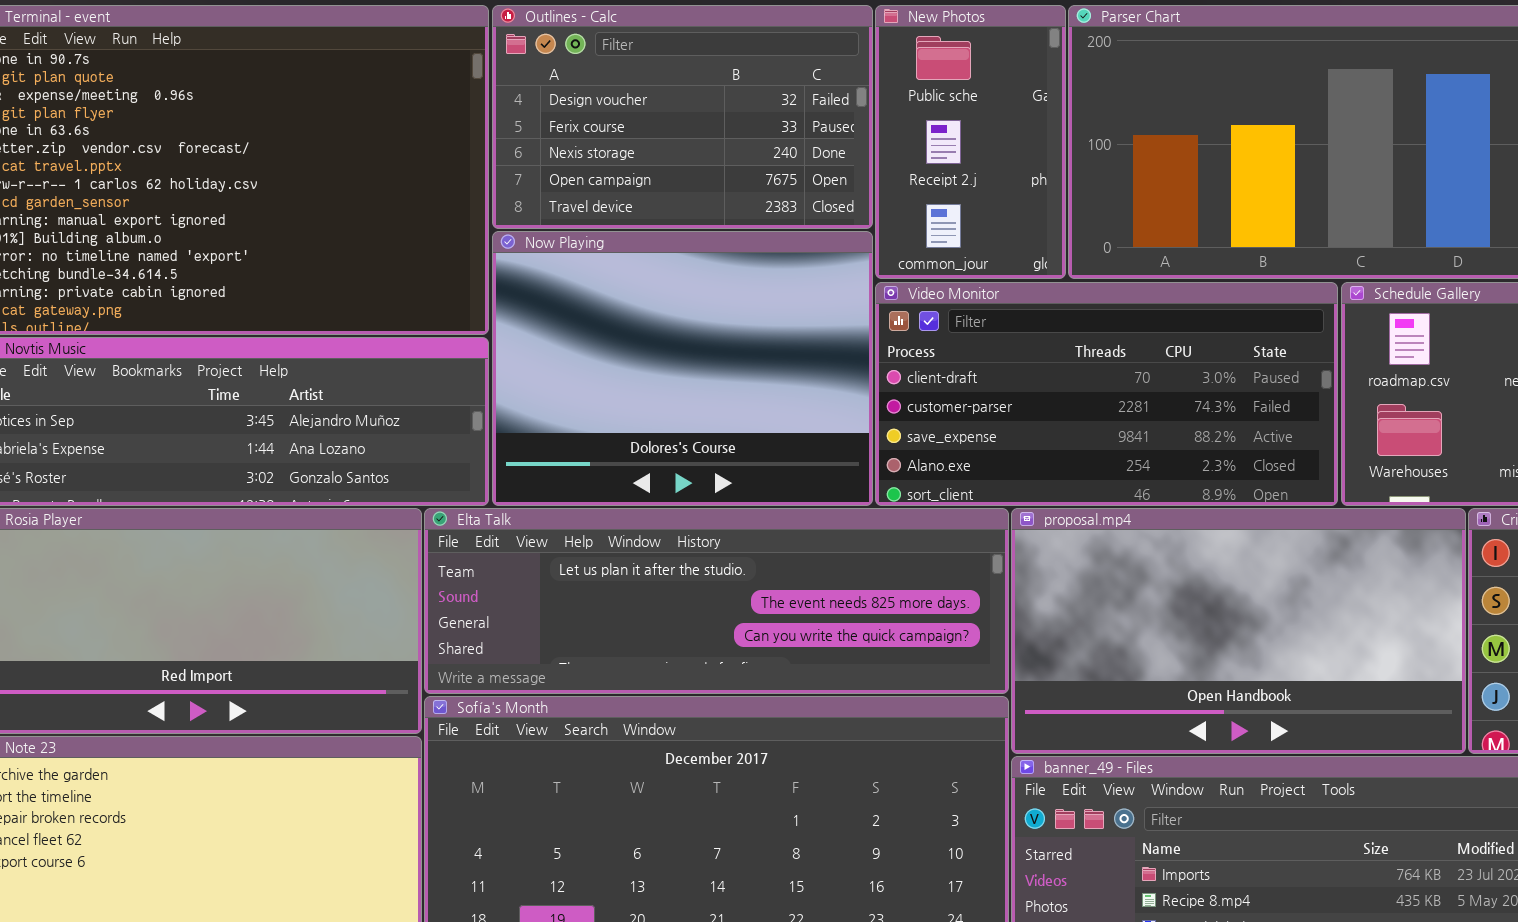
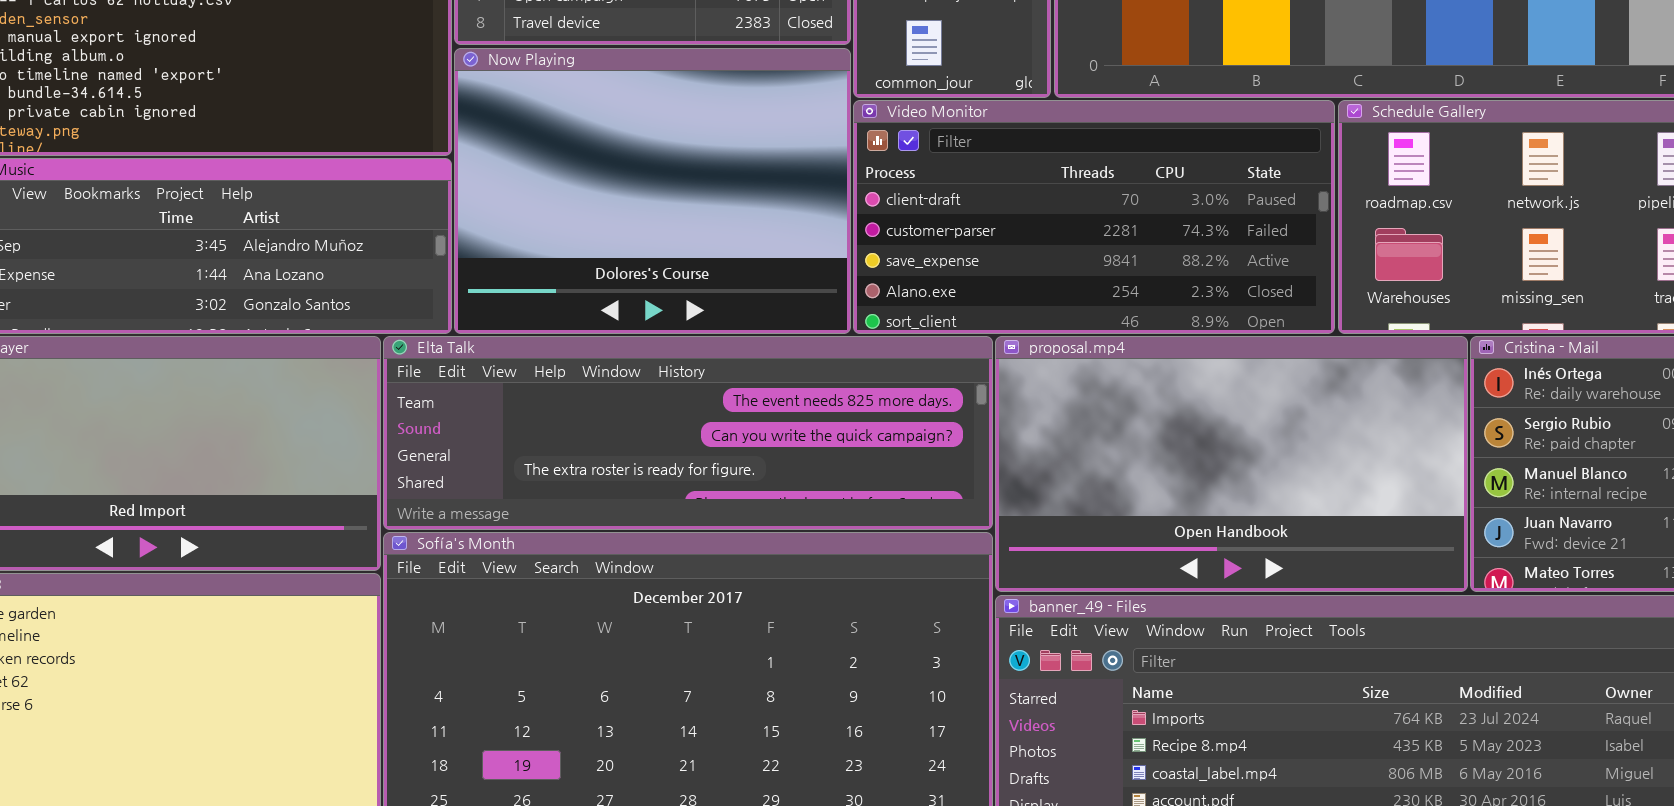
Elta Talk: [424,508,1009,694] -> [383,336,993,530], scrolled down 1 row

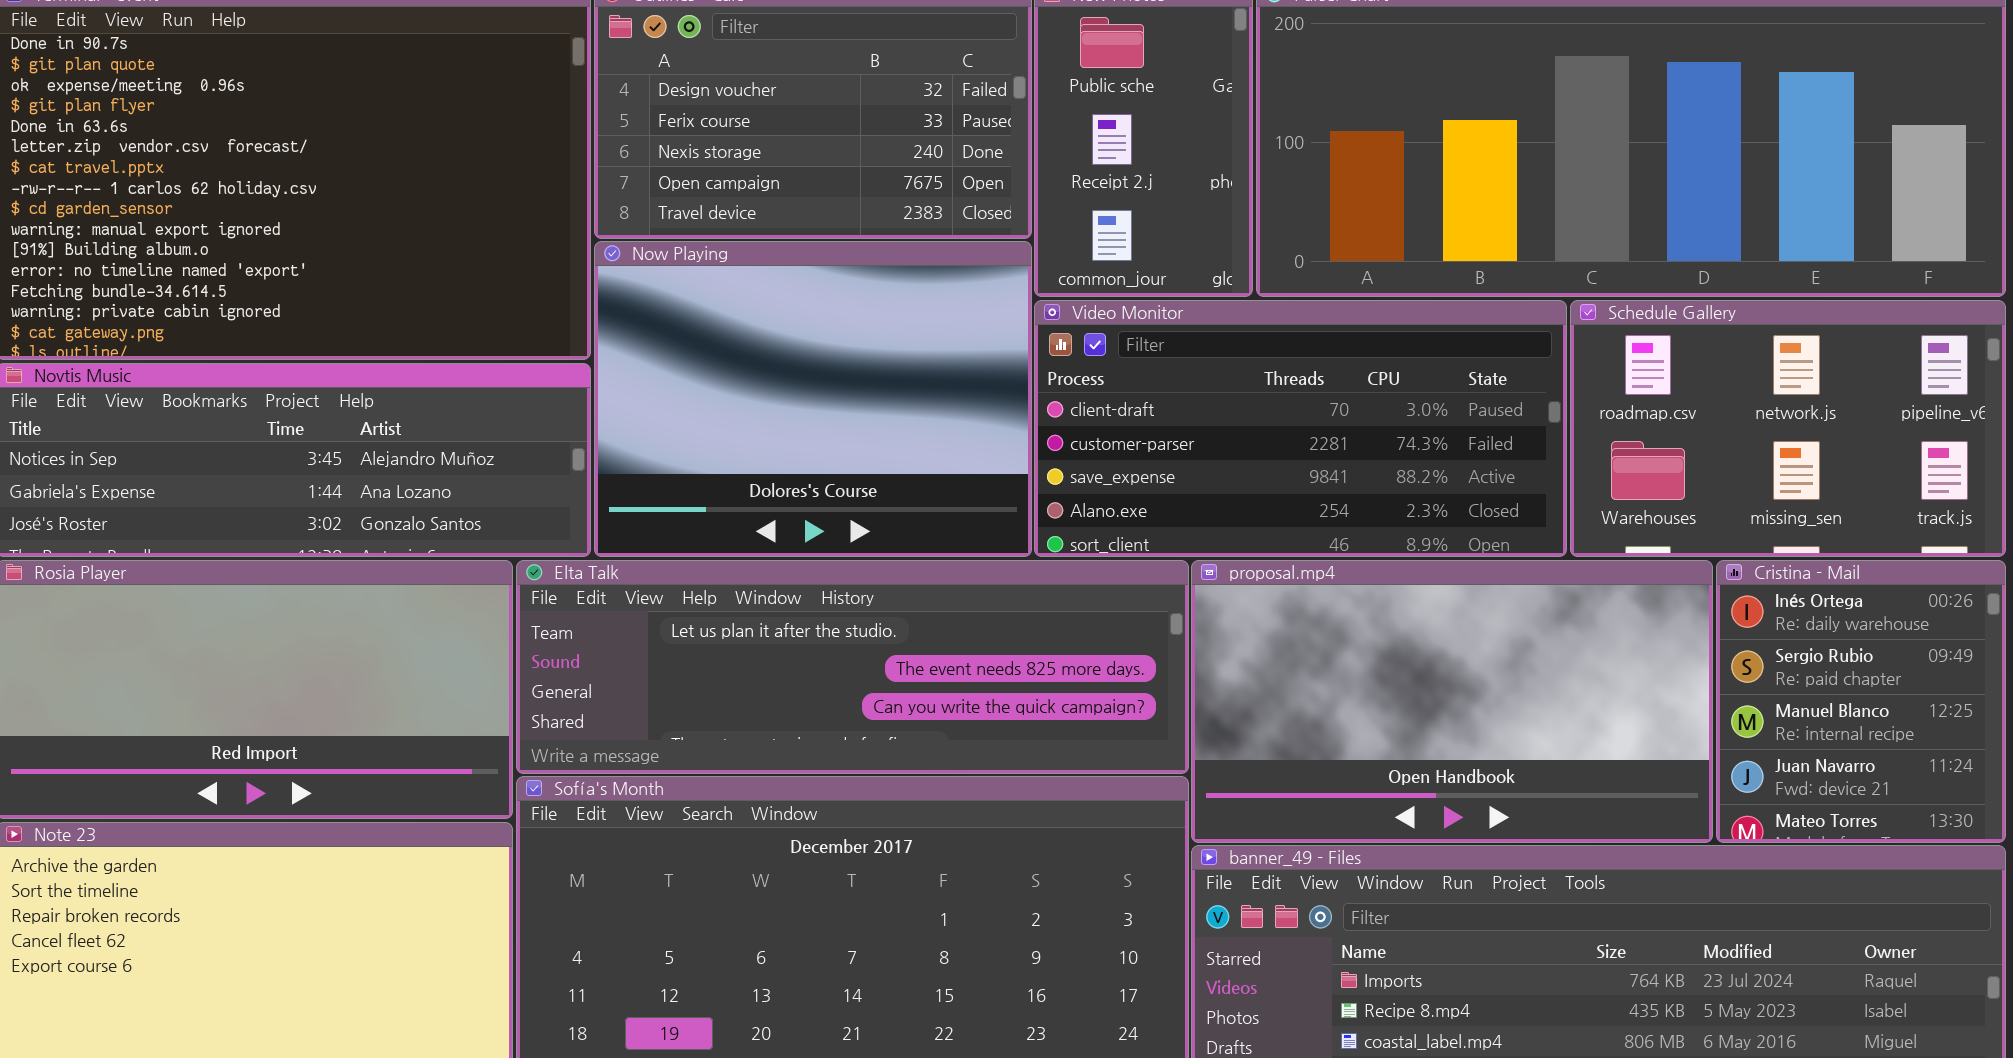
Elta Talk: [383,336,993,530] -> [516,560,1189,774], scrolled up 1 row

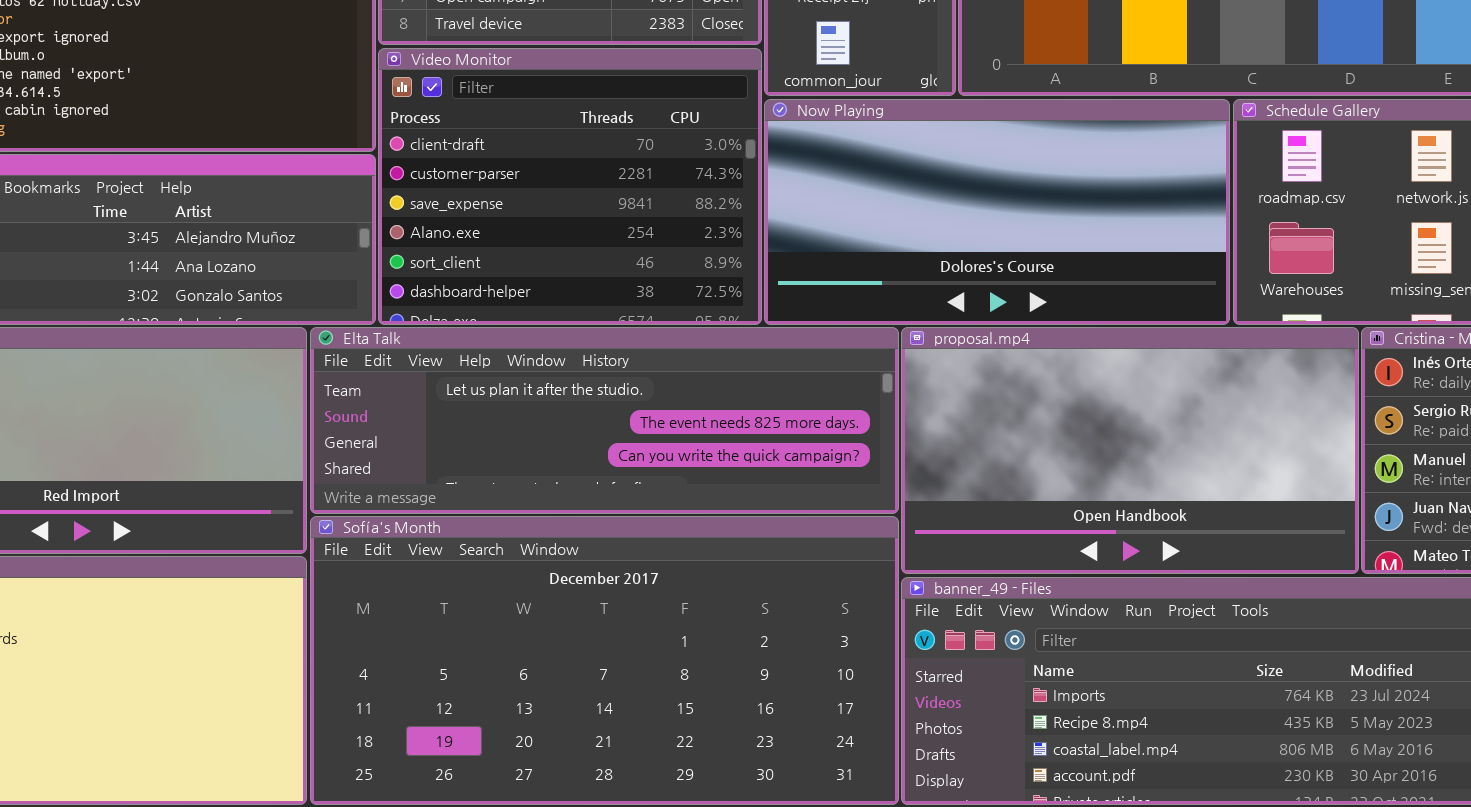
Now Playing: [594,241,1032,557] -> [764,99,1230,325], moved, resized
Video Monitor: [1034,300,1567,557] -> [378,48,762,325], moved, resized

